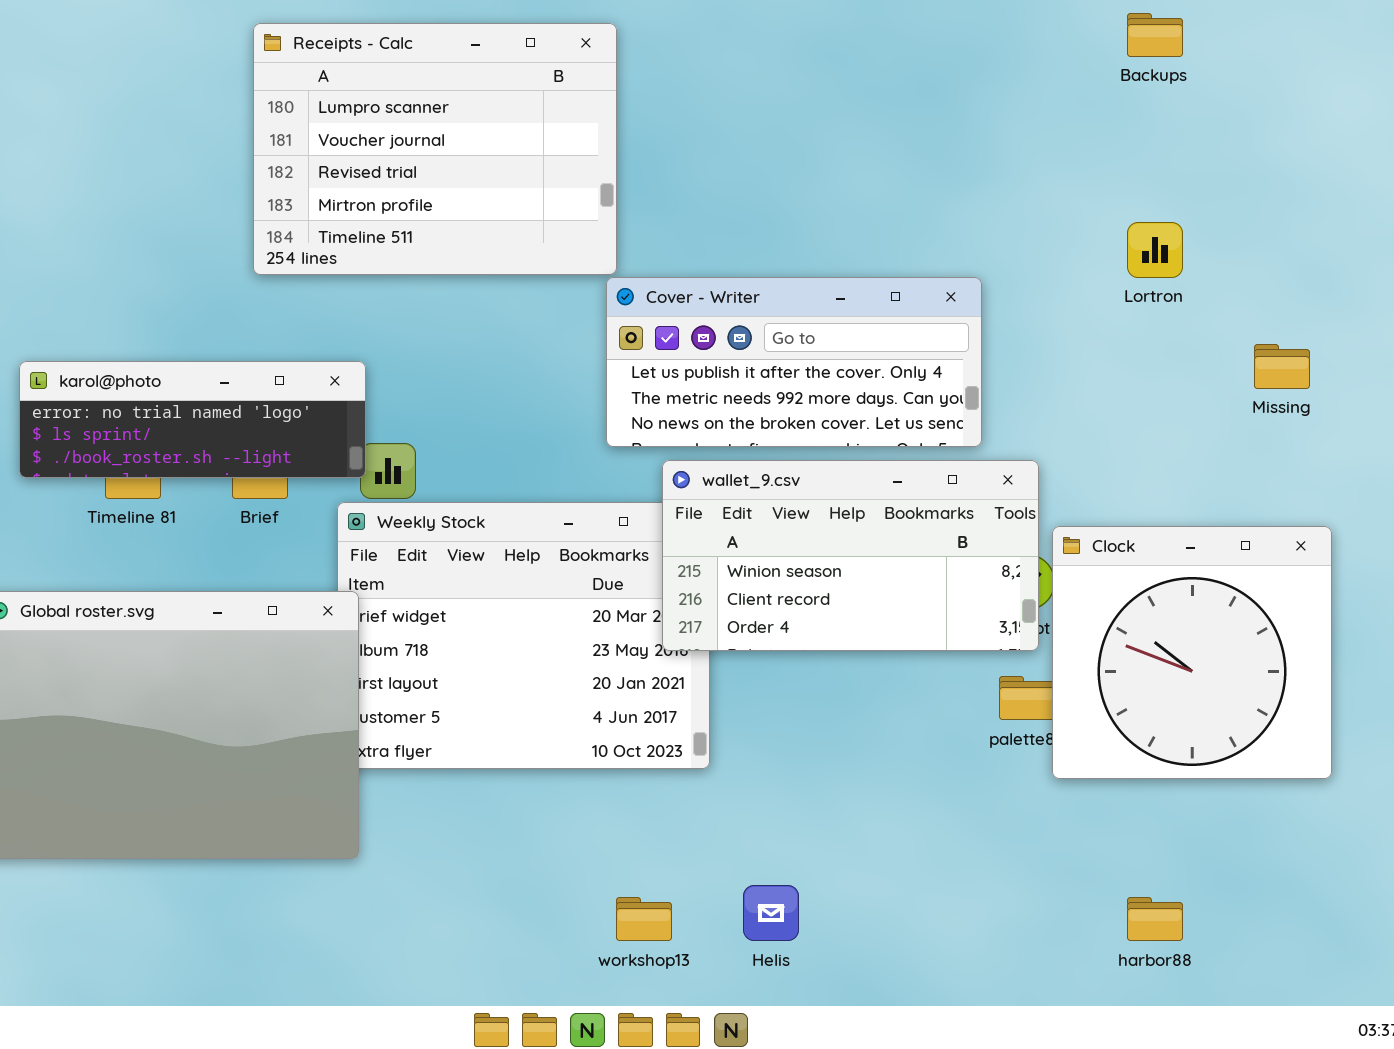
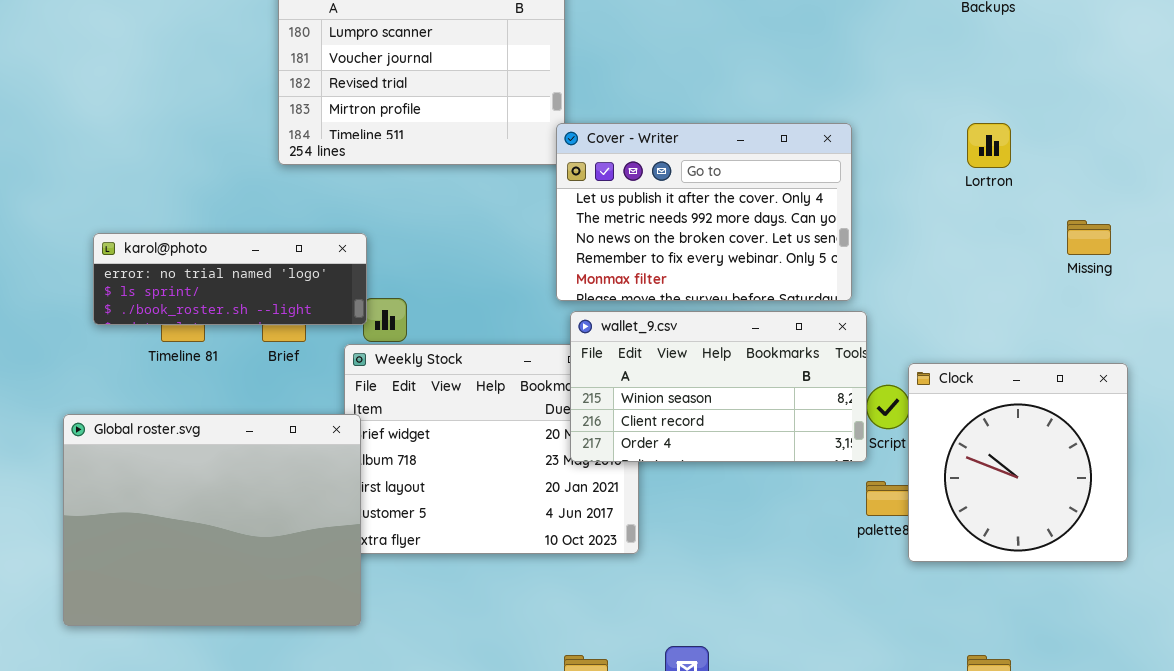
Cover - Writer: [606,277,982,447] -> [556,123,852,301], resized
wallet_9.csv: [662,460,1039,651] -> [570,311,867,462], moved

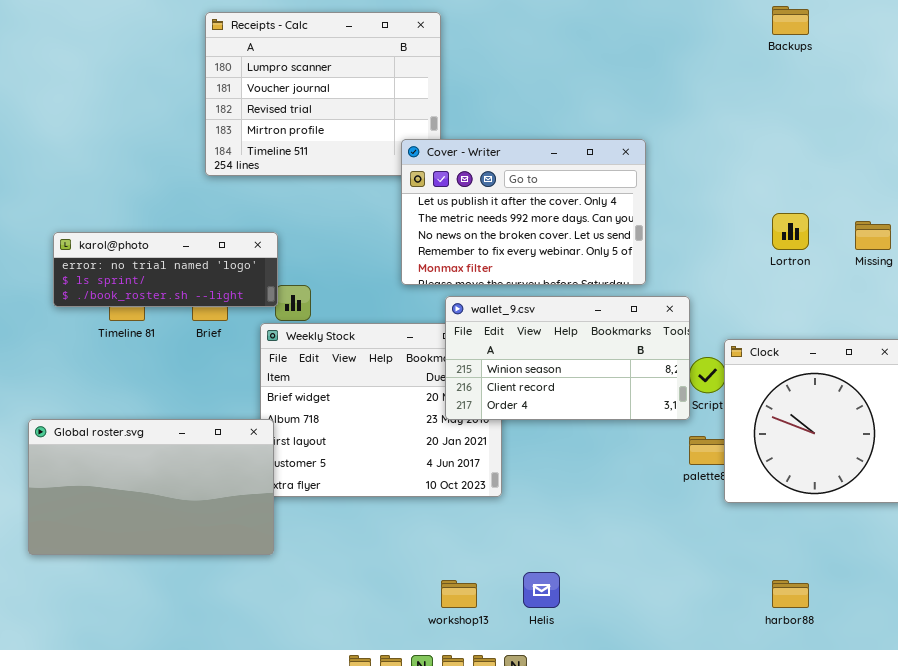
Cover - Writer: [556,123,852,301] -> [401,139,646,285], moved
Lortron: [967,123,1011,168] -> [772,213,809,250], moved
Global roster.svg: [63,414,361,626] -> [28,419,274,555], resized

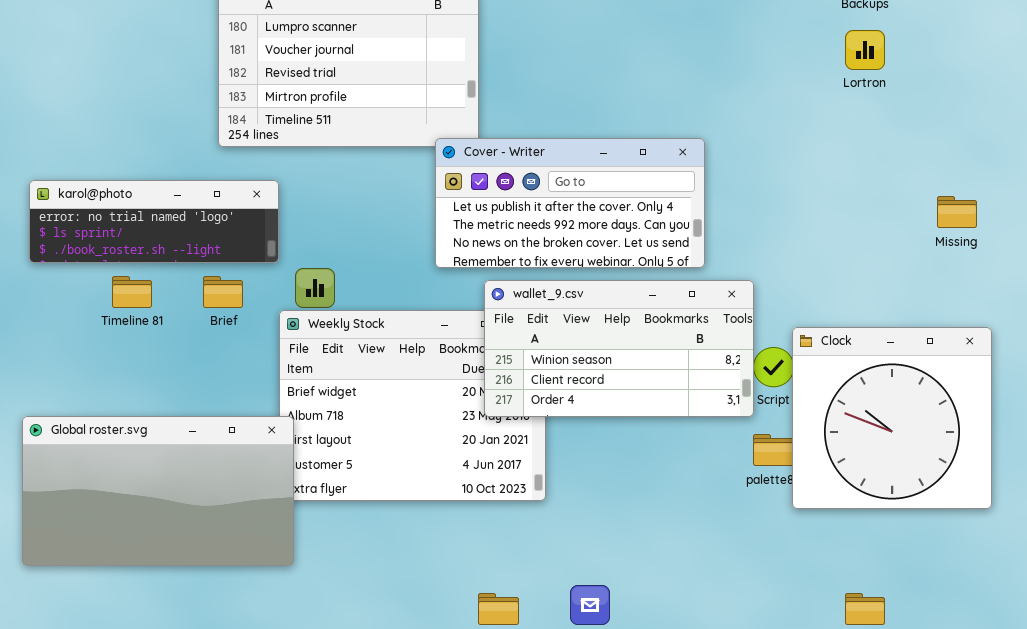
Cover - Writer: [401,139,646,285] -> [435,138,705,268], resized
Lortron: [772,213,809,250] -> [845,30,885,70], moved
karol@photo: [53,232,278,307] -> [29,180,279,263], moved

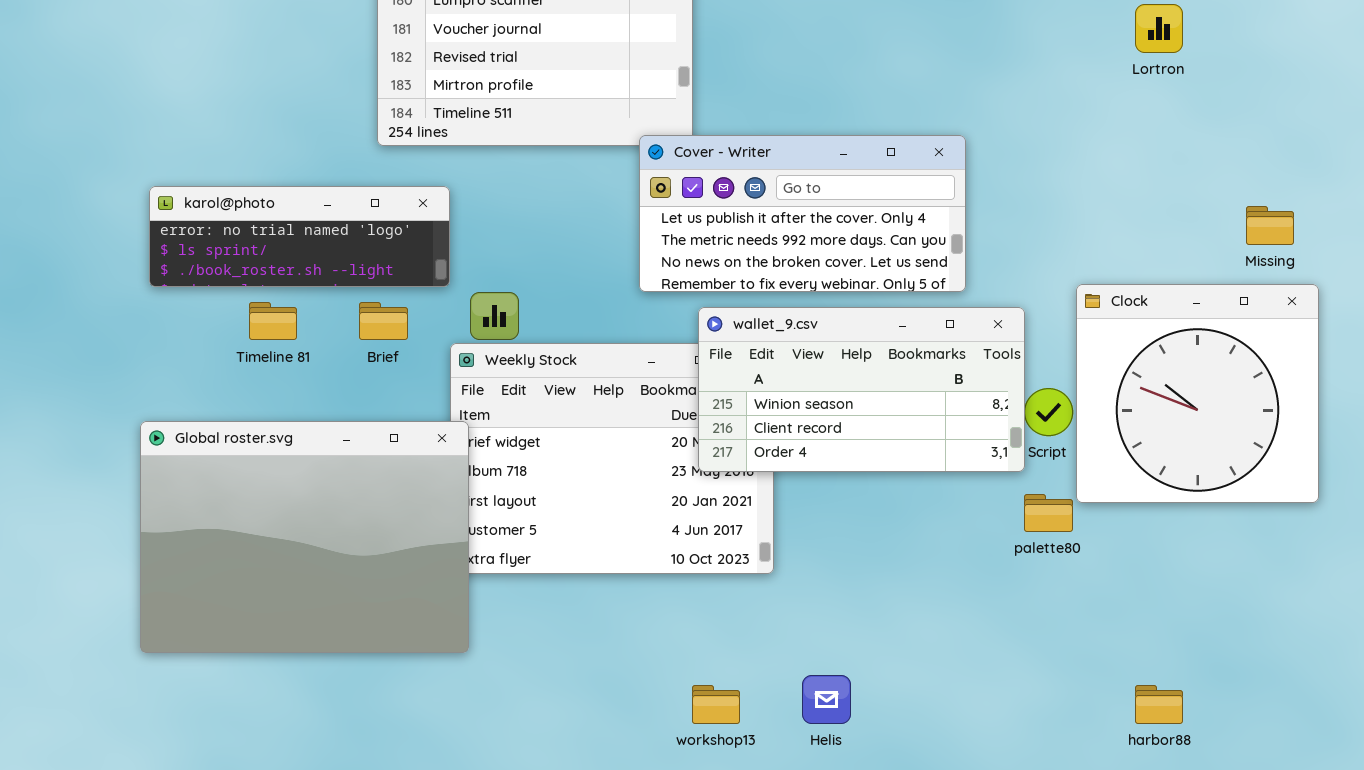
Clock: [792,327,992,509] -> [1076,284,1319,503], moved
Global roster.svg: [22,416,294,566] -> [140,421,469,653], resized

